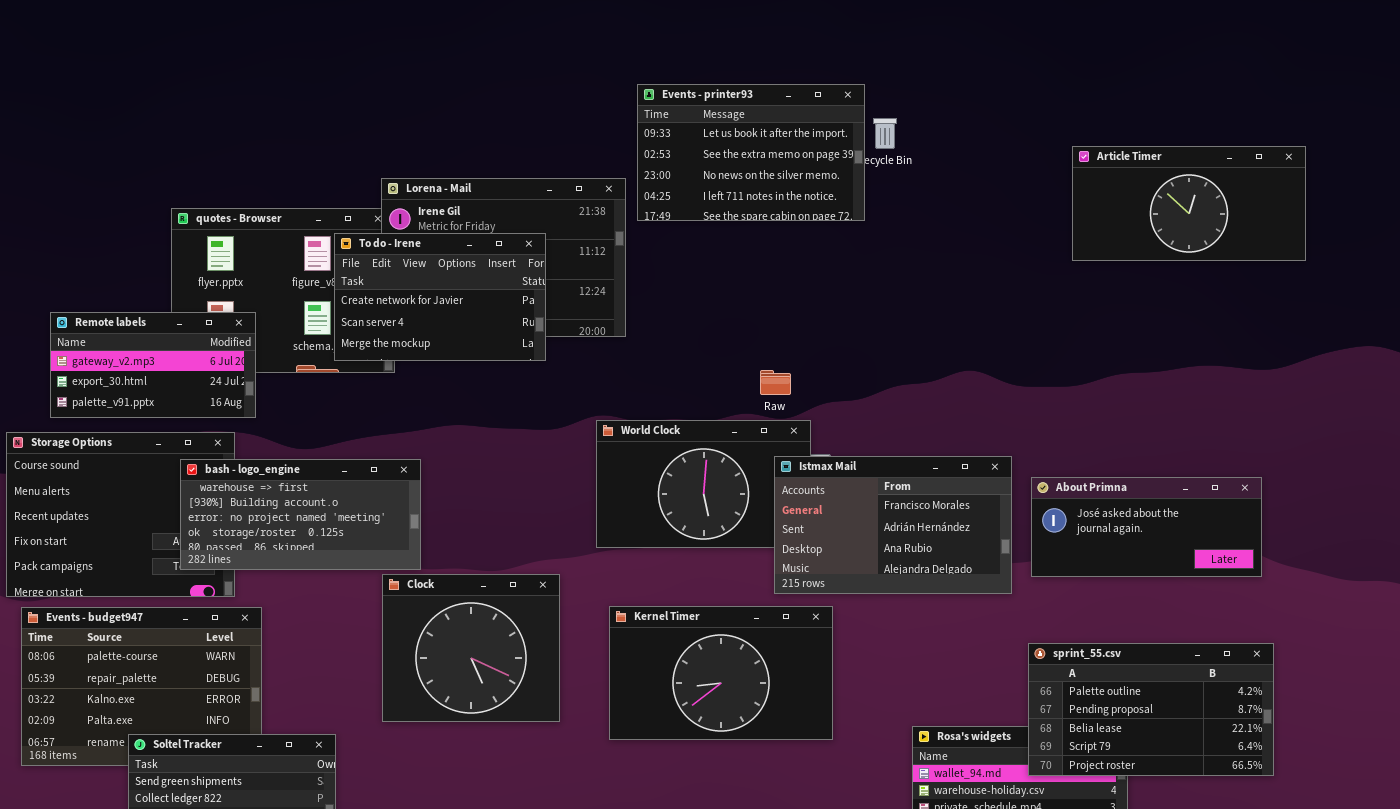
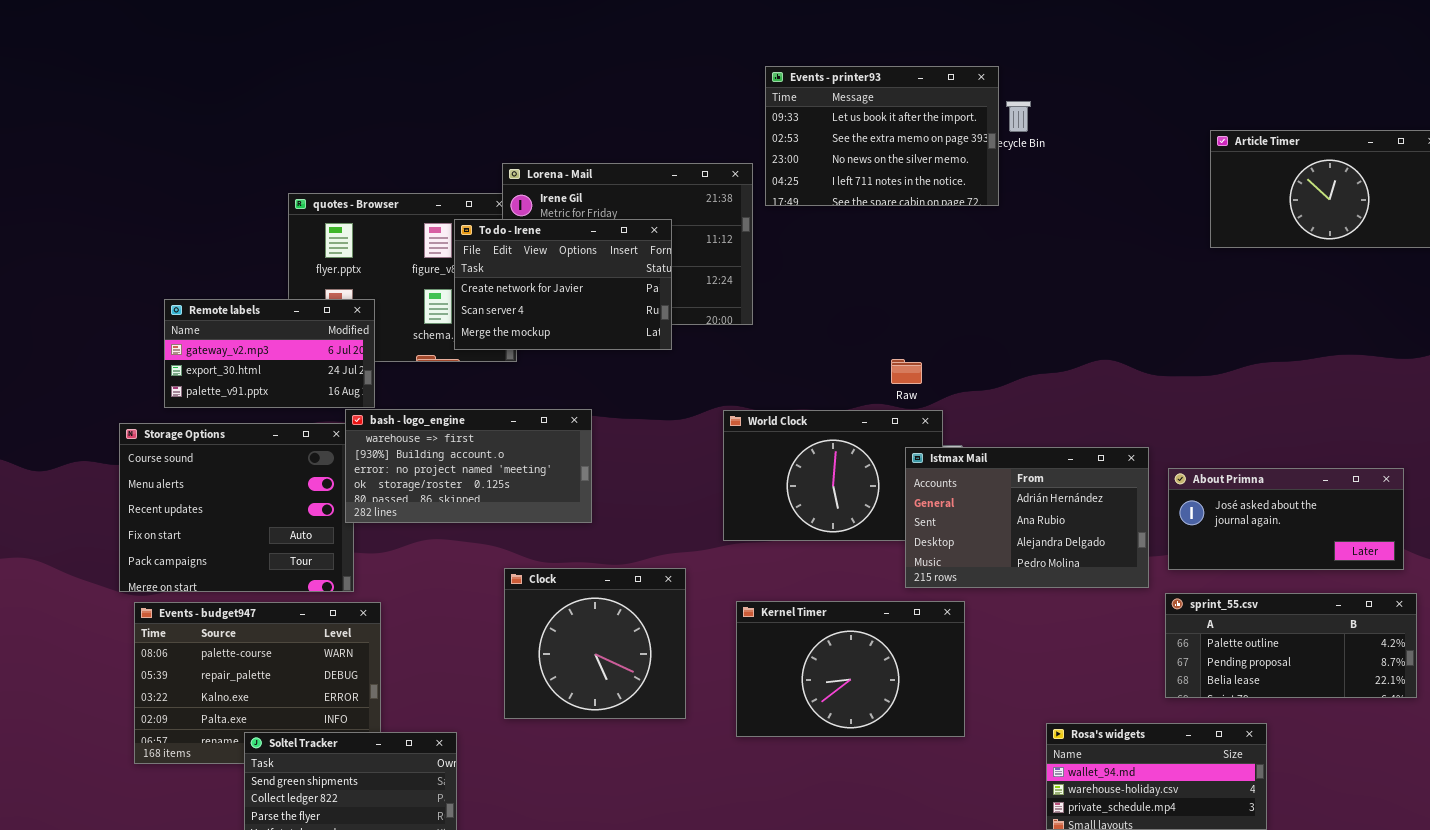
Istmax Mail: [774,456,1012,594] -> [905,447,1149,588], scrolled down 1 row
bash - logo_engine: [180,459,421,570] -> [345,409,592,523], moved
sprint_55.csv: [1028,643,1274,776] -> [1165,593,1417,698], moved, resized

